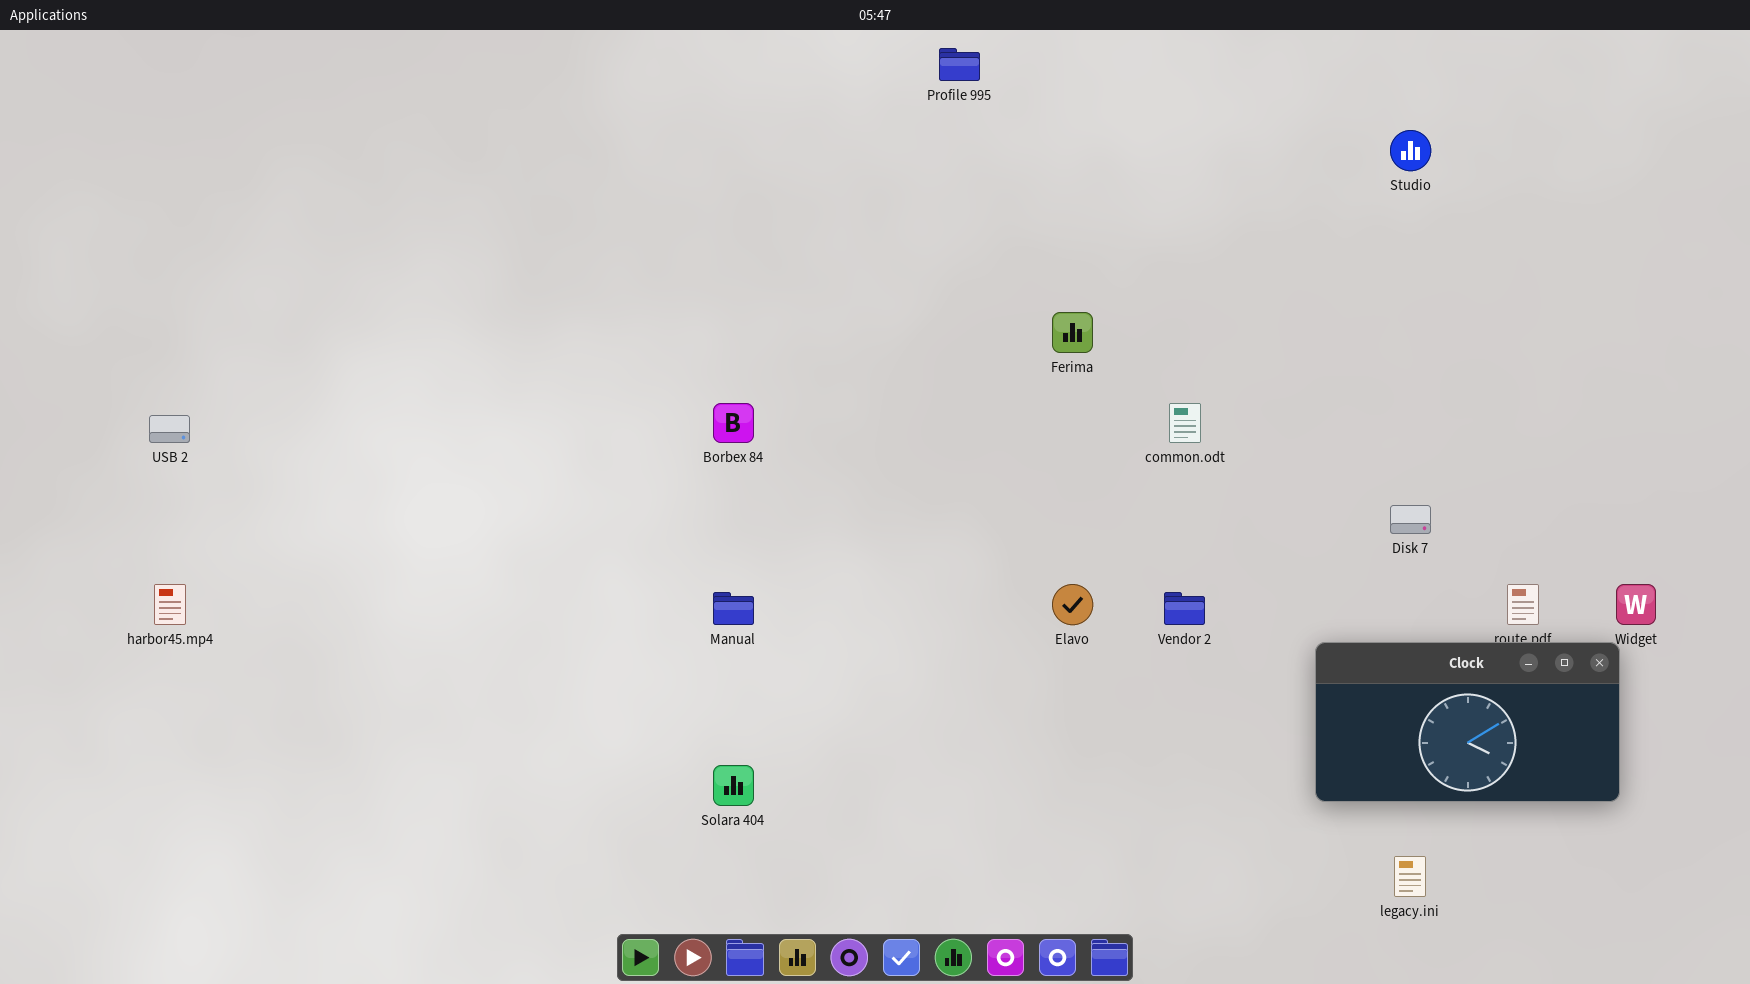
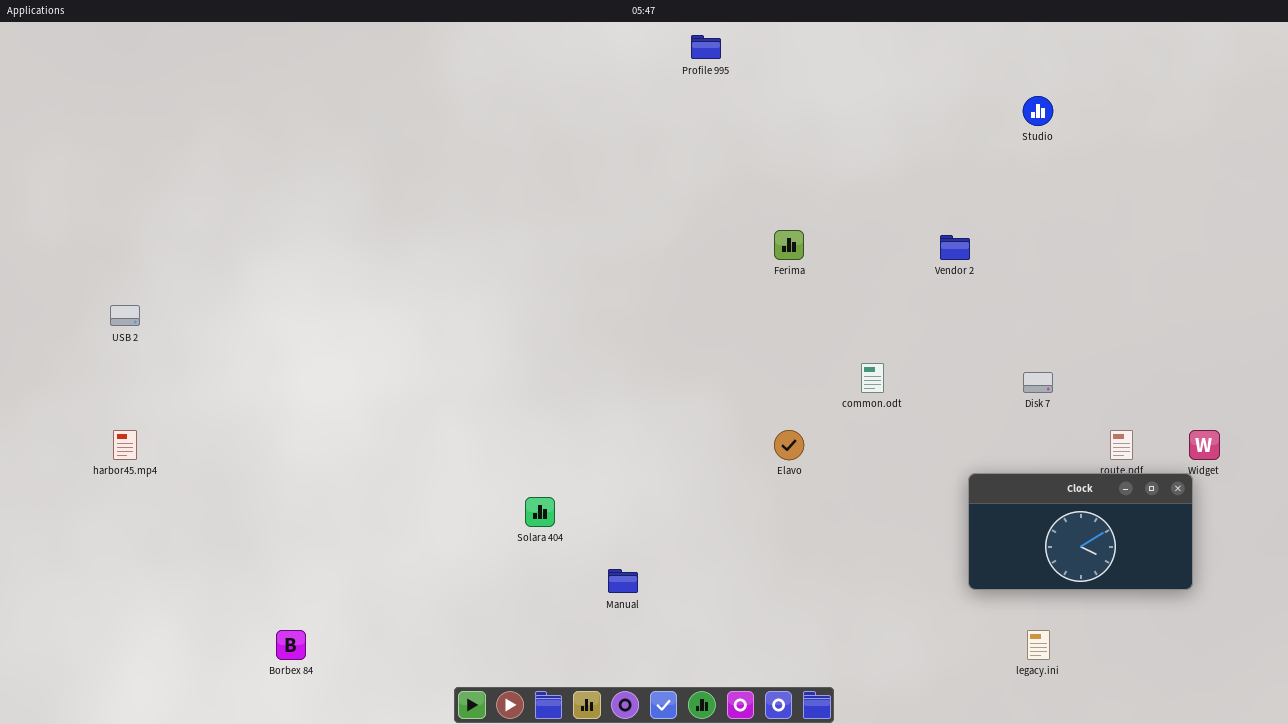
Borbex 84: [713,403,754,443] -> [276,630,306,660], moved
common.odt: [1169,403,1201,443] -> [861,363,884,393], moved
Manual: [713,592,754,625] -> [608,569,638,593], moved
Vendor 2: [1164,592,1205,625] -> [940,235,970,260], moved
Solara 404: [713,765,754,806] -> [525,497,555,527], moved

